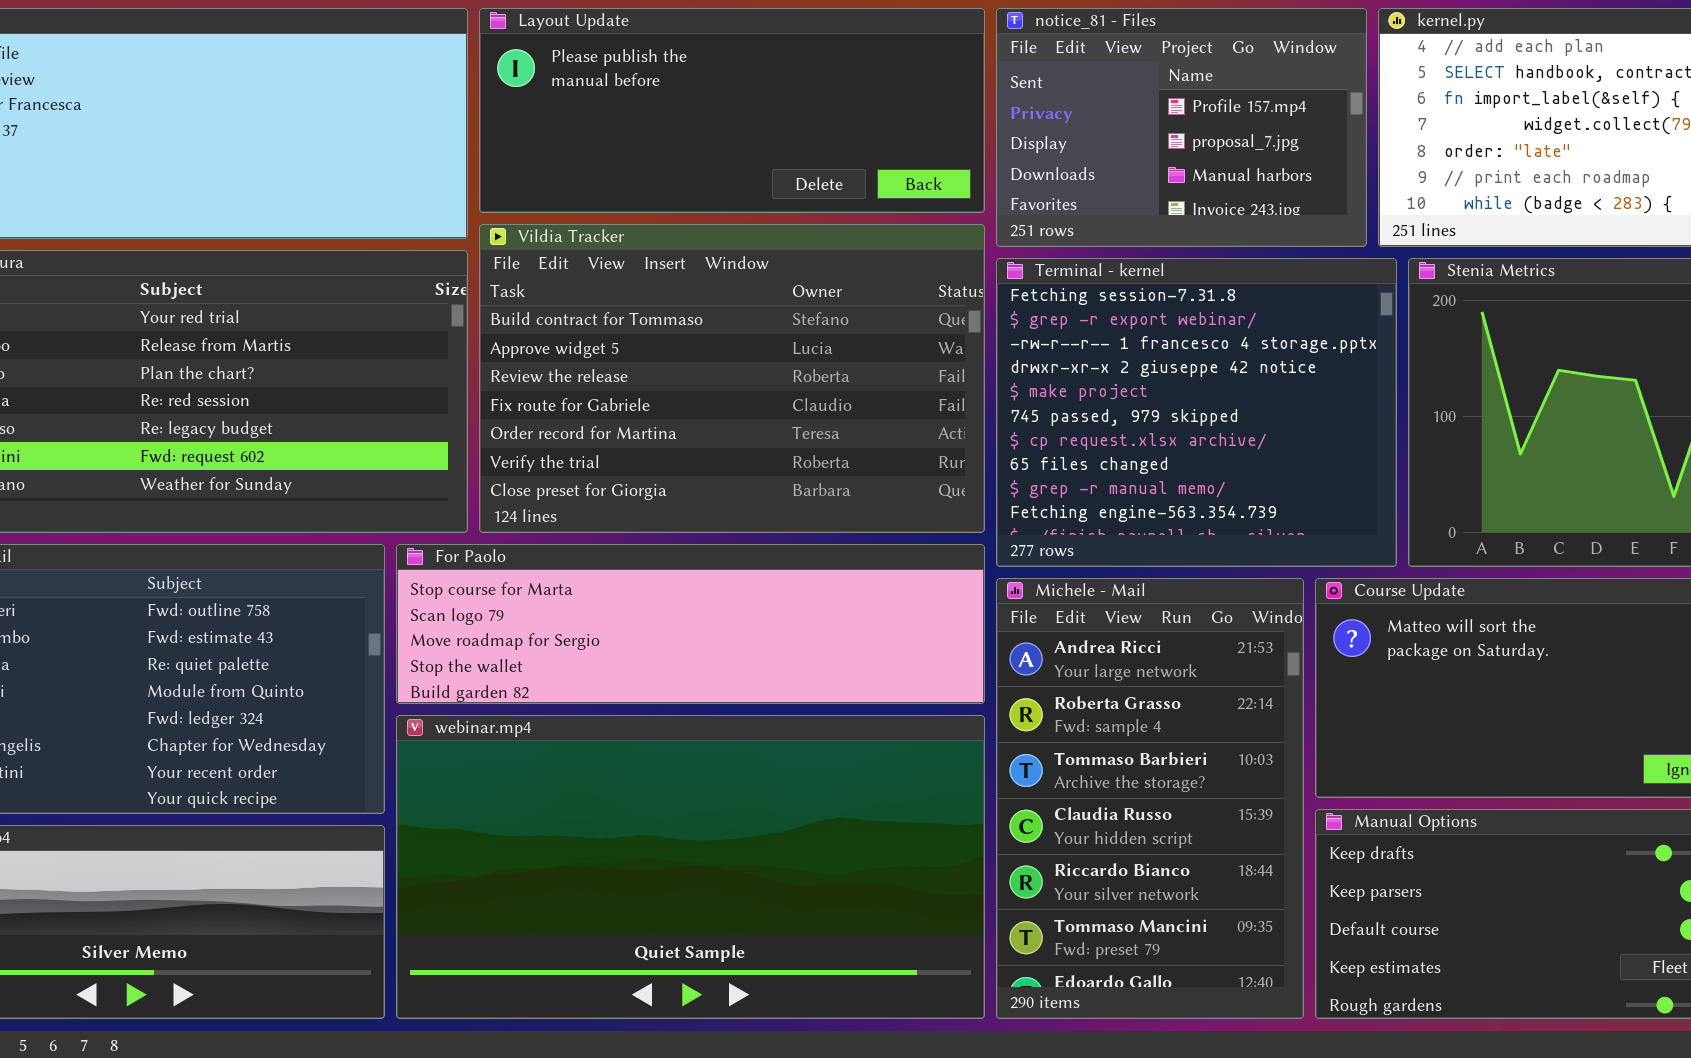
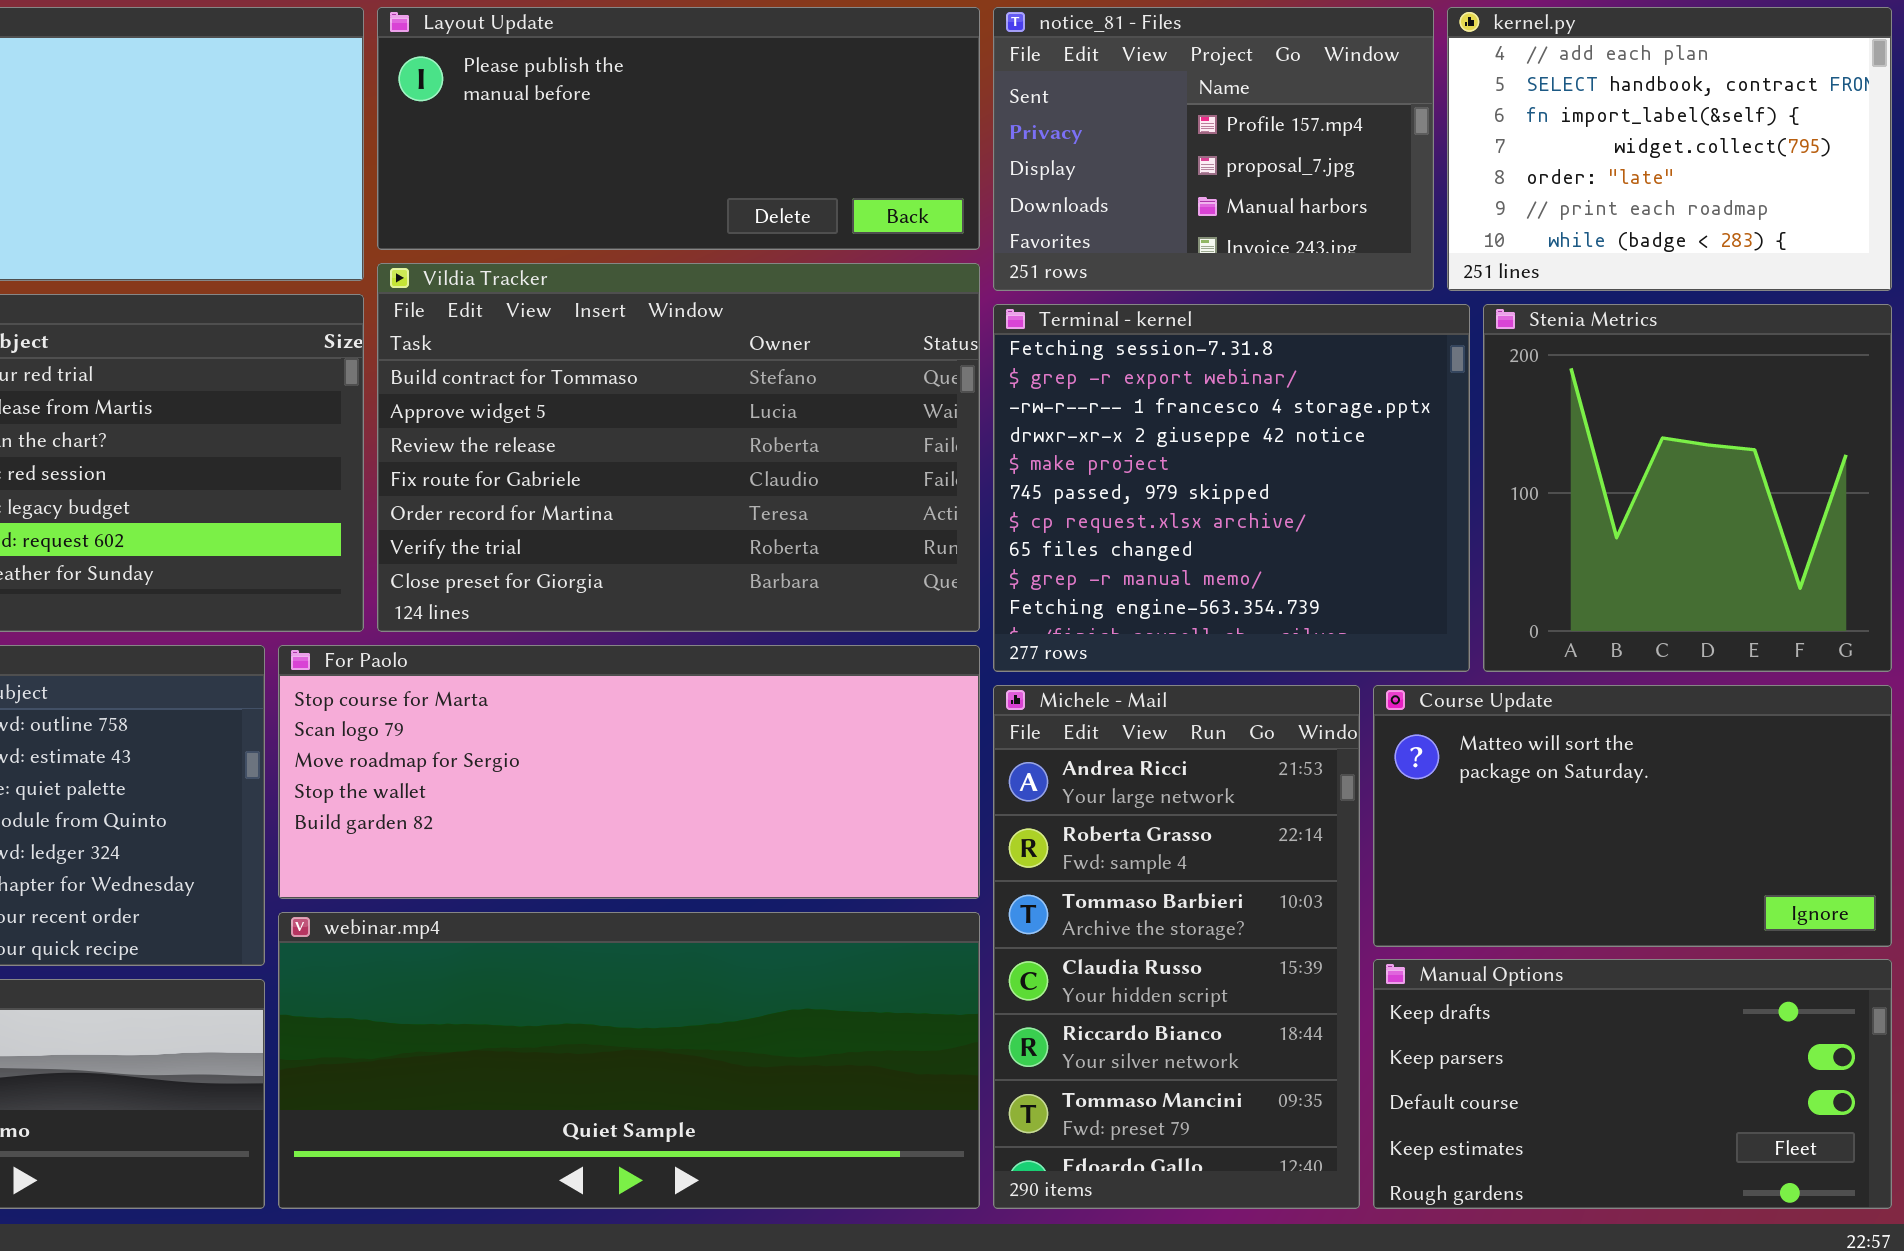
For Paolo: [396,544,985,704] -> [278,645,980,899], resized
webinar.mp4: [396,715,985,1019] -> [278,912,980,1209], resized

